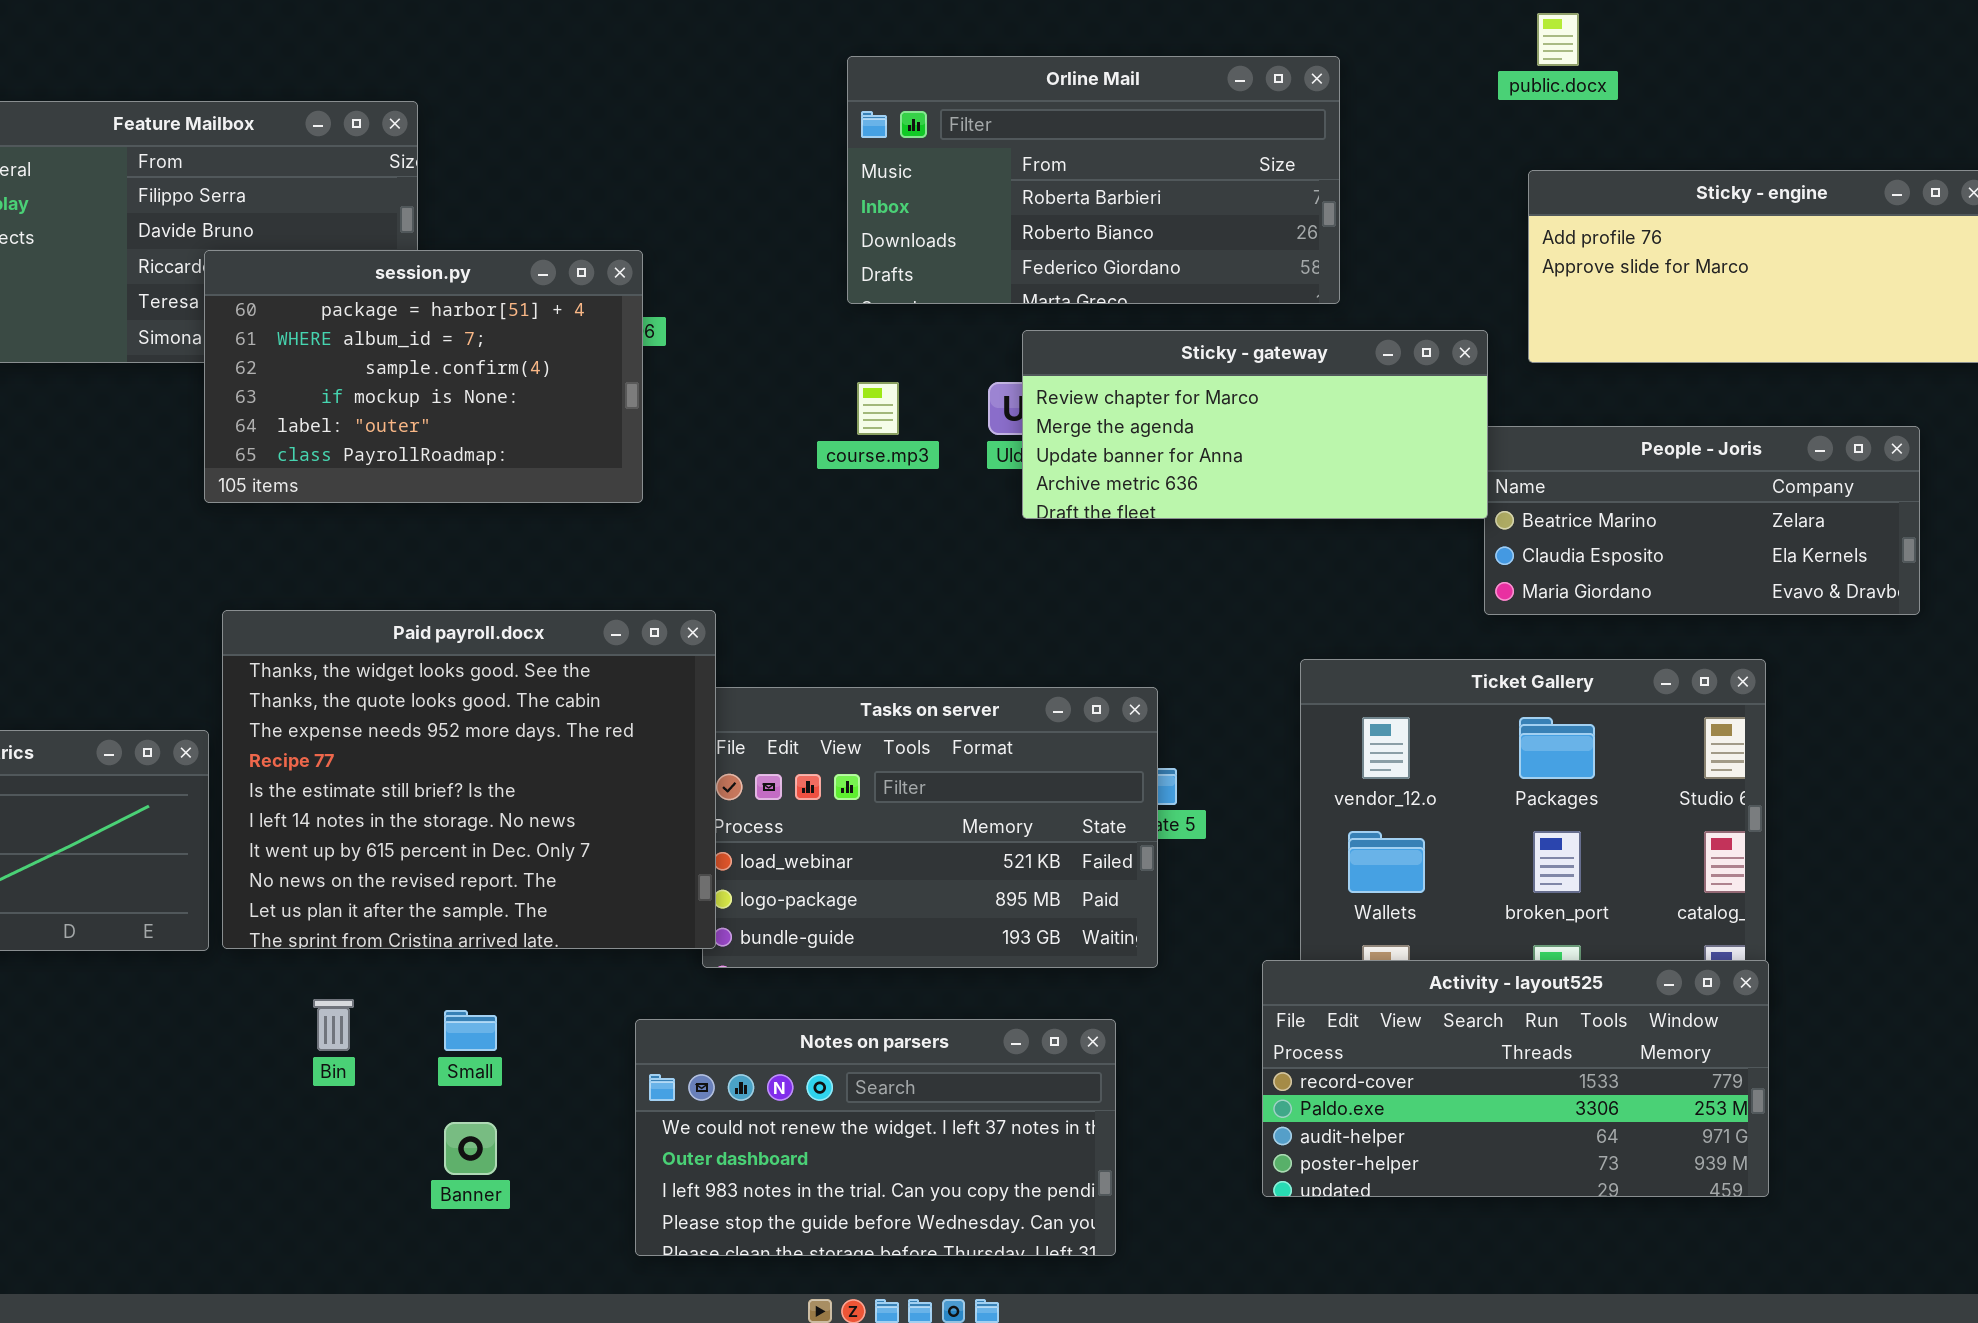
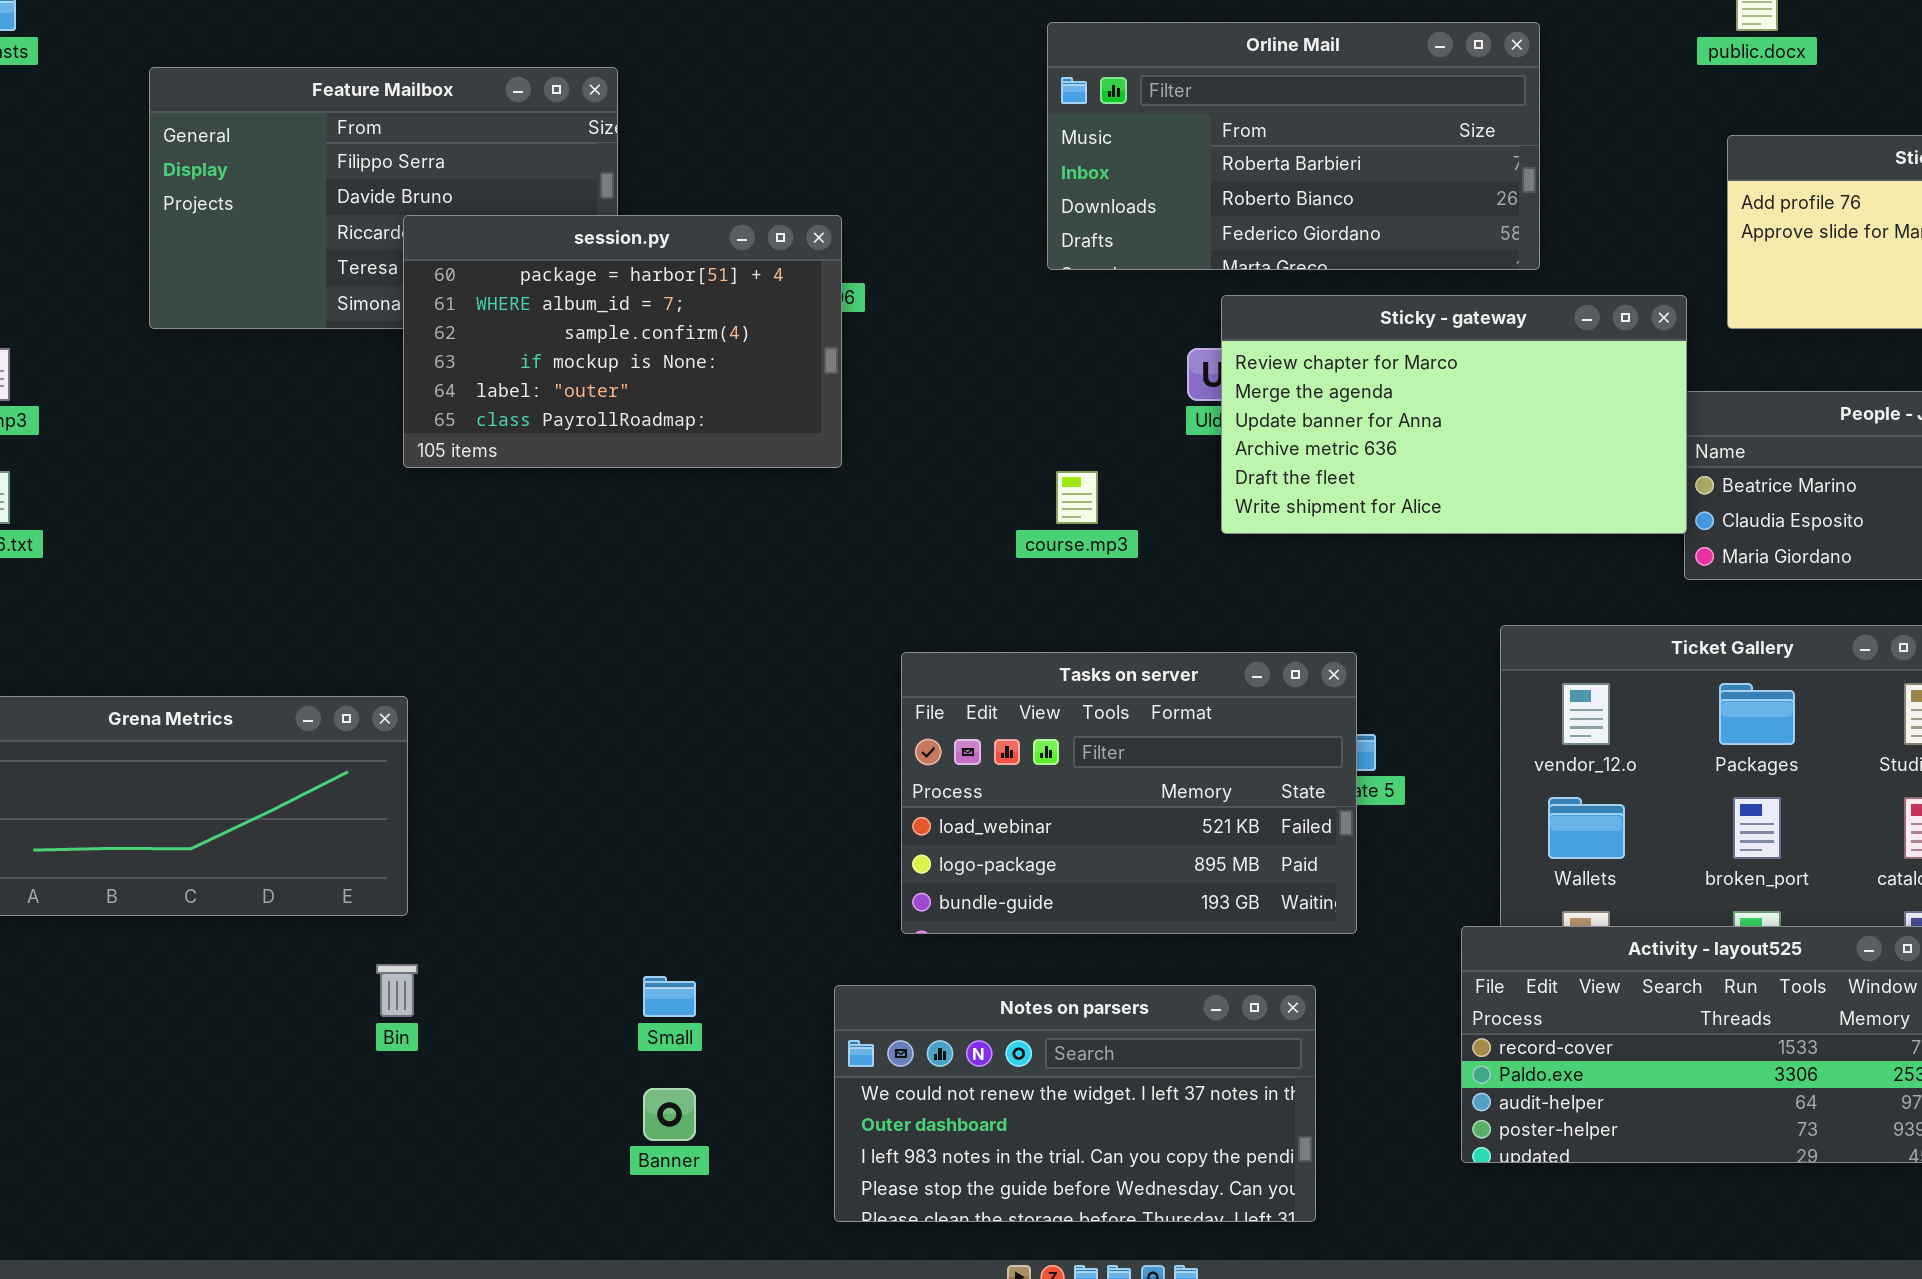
Sticky - gateway: [1022,330,1488,519] -> [1221,295,1687,534], resized
course.mp3: [857,382,899,435] -> [1056,471,1098,524], moved
Paid payroll.docx: [222,610,716,949] -> none, closed
Bin: [313,999,354,1051] -> [376,964,418,1017], moved

